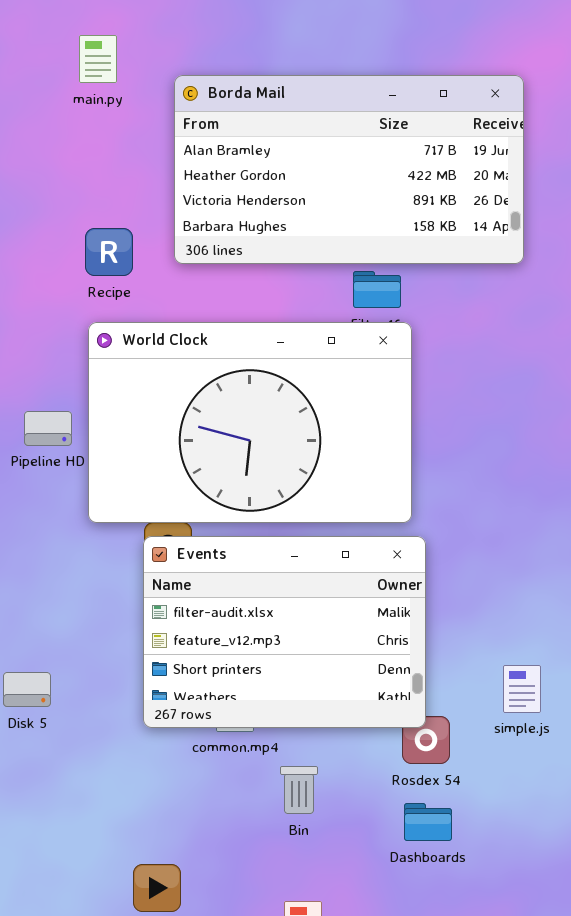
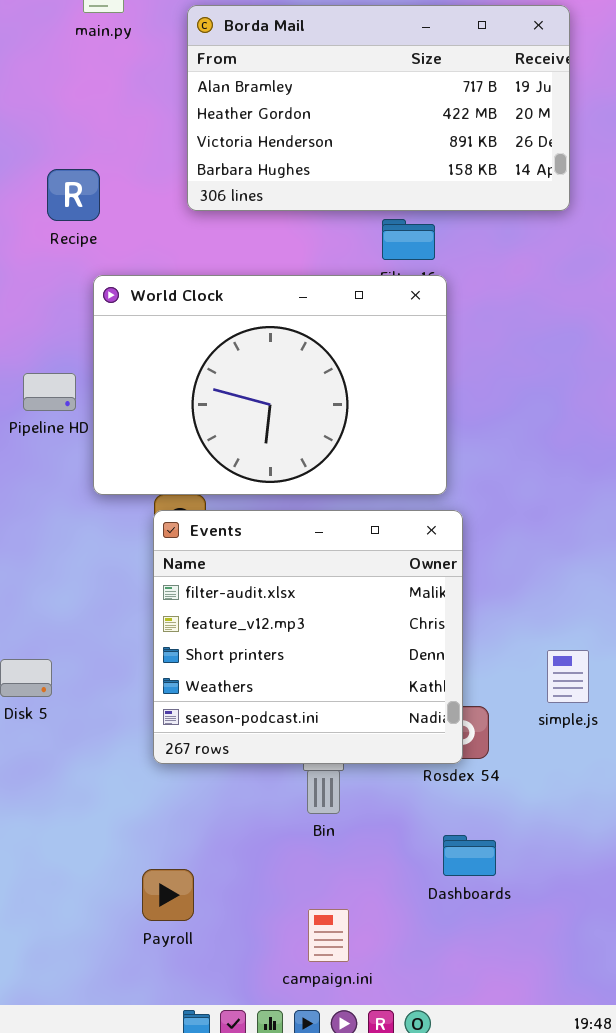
Recipe: [85,228,133,276] -> [47,169,100,221], moved
Events: [143,536,426,728] -> [153,510,463,764], resized
Dashboards: [404,803,452,841] -> [443,835,496,876], moved

